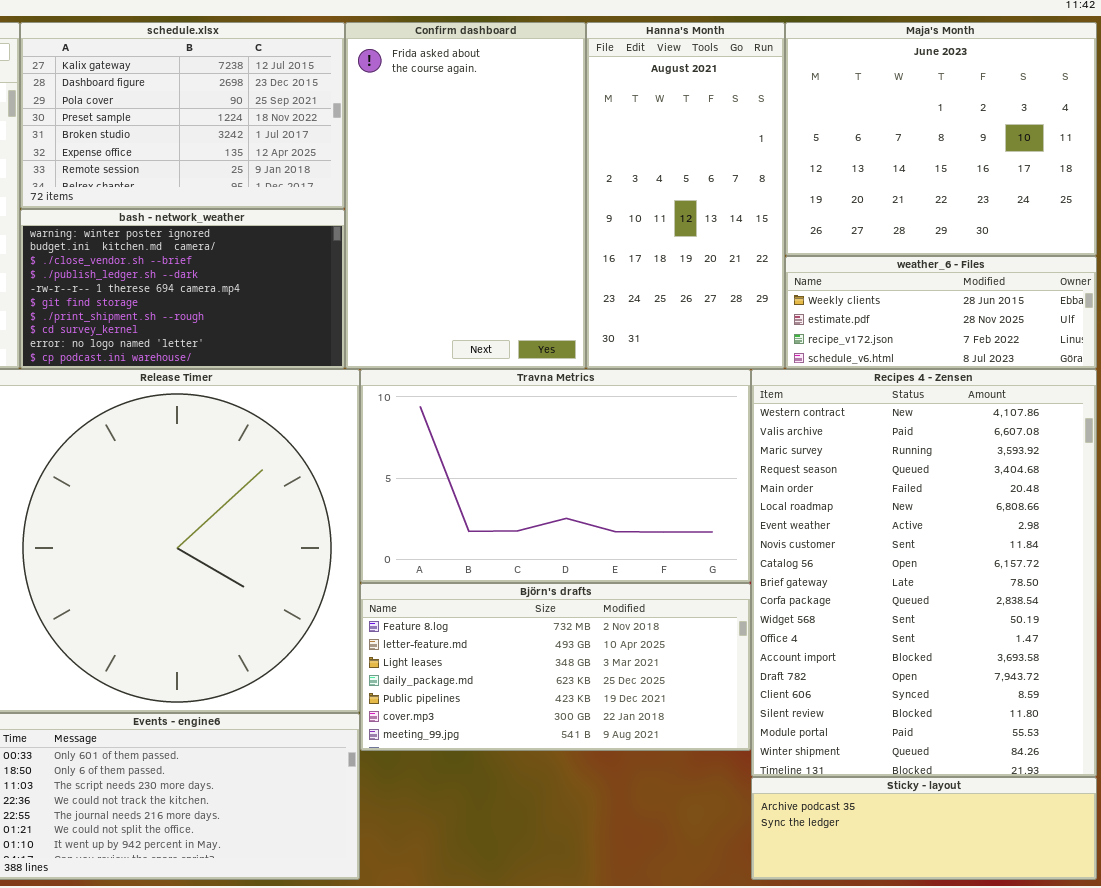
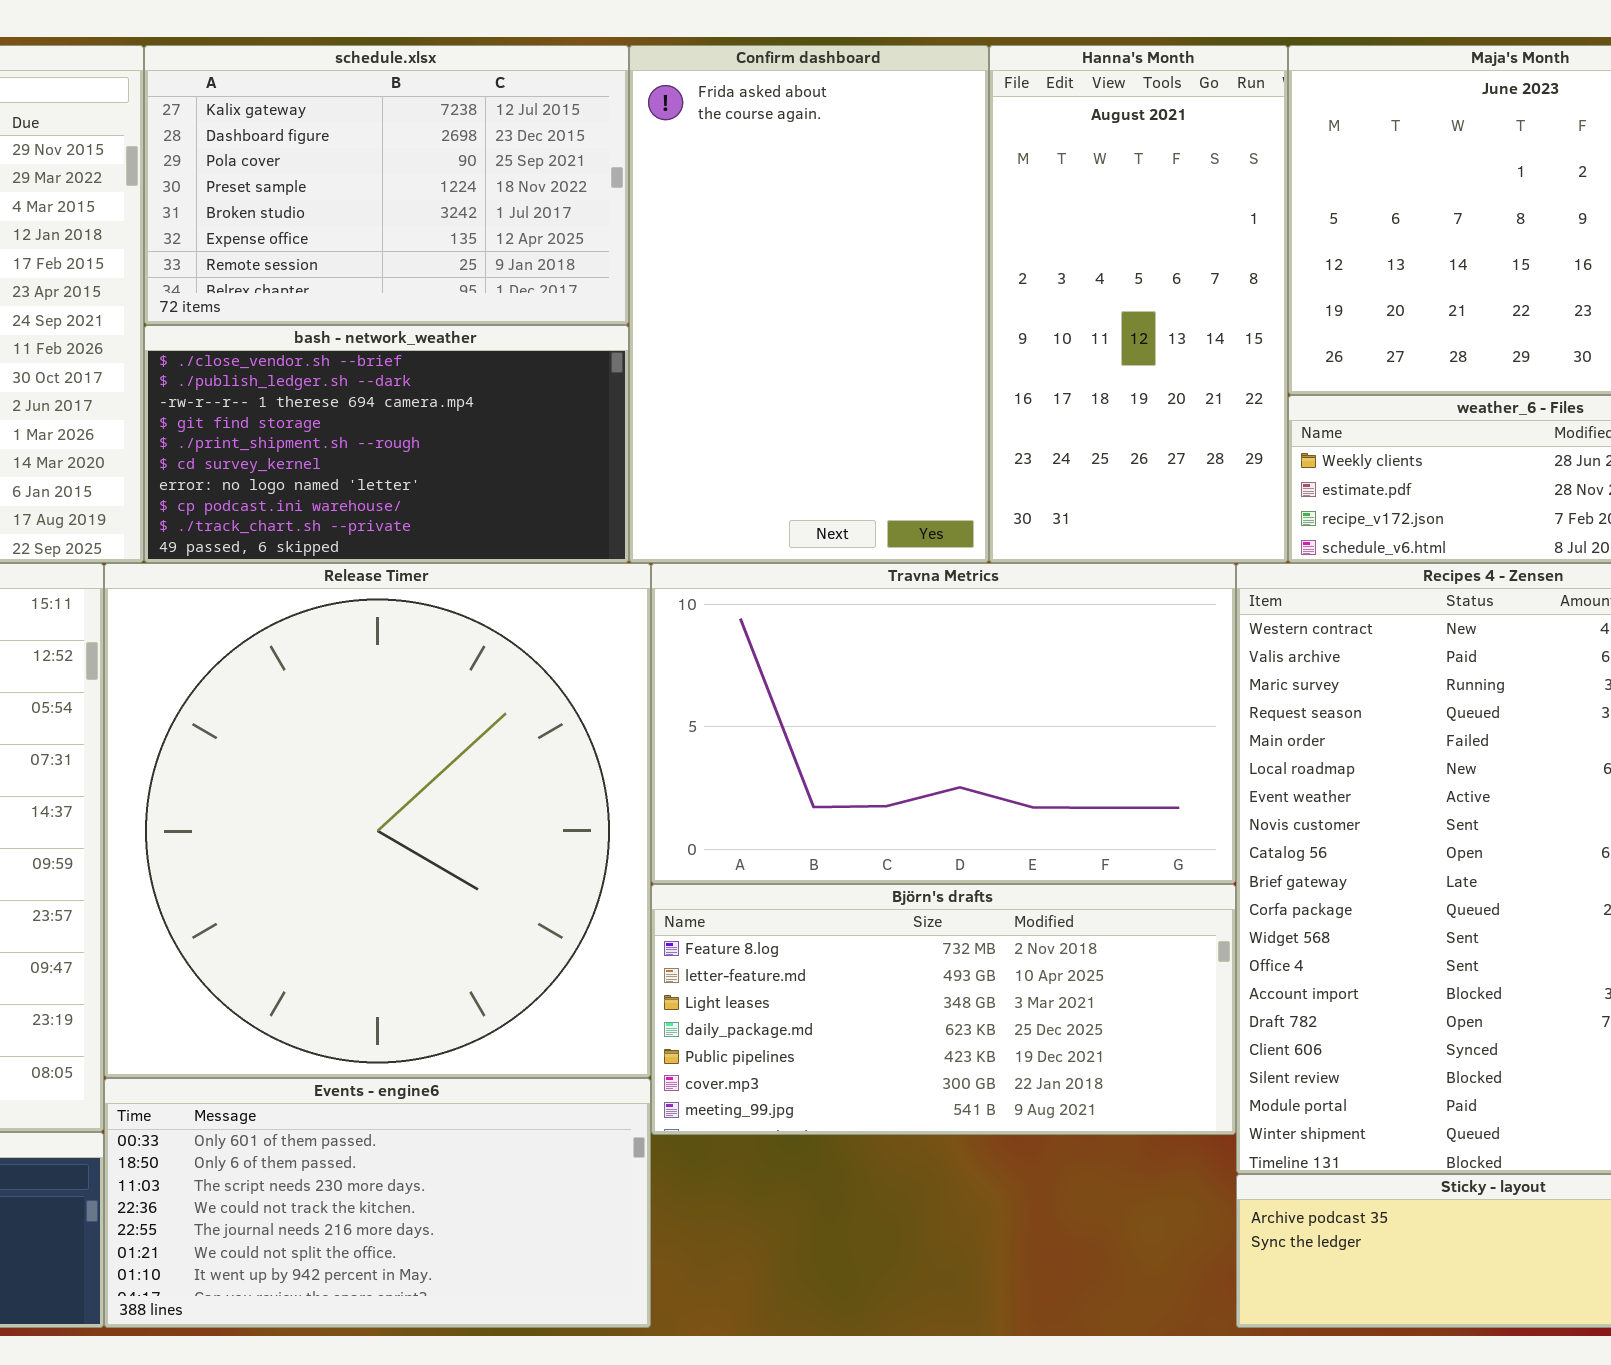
bash - network_weather: [20,209,345,369] -> [144,325,629,563], scrolled down 2 rows

